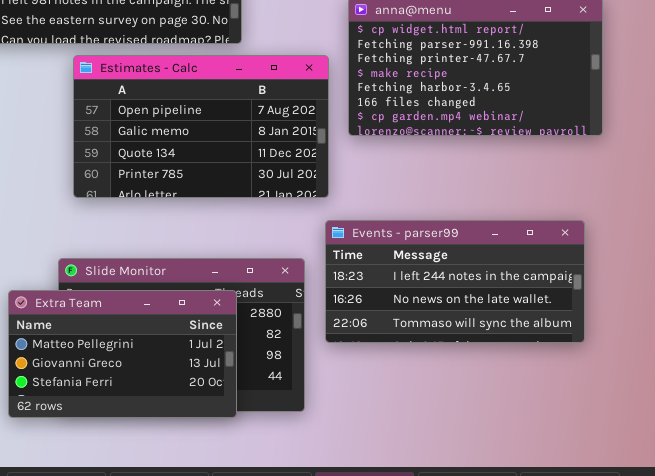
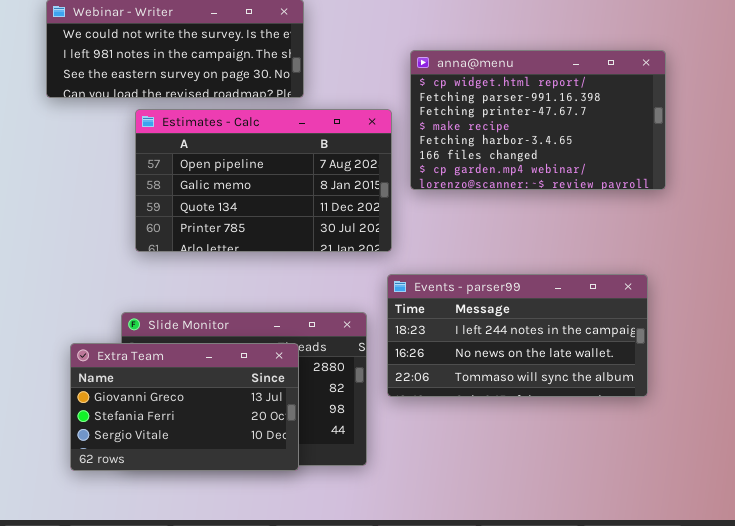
Extra Team: [8,290,237,418] -> [70,343,299,471], scrolled down 1 row

